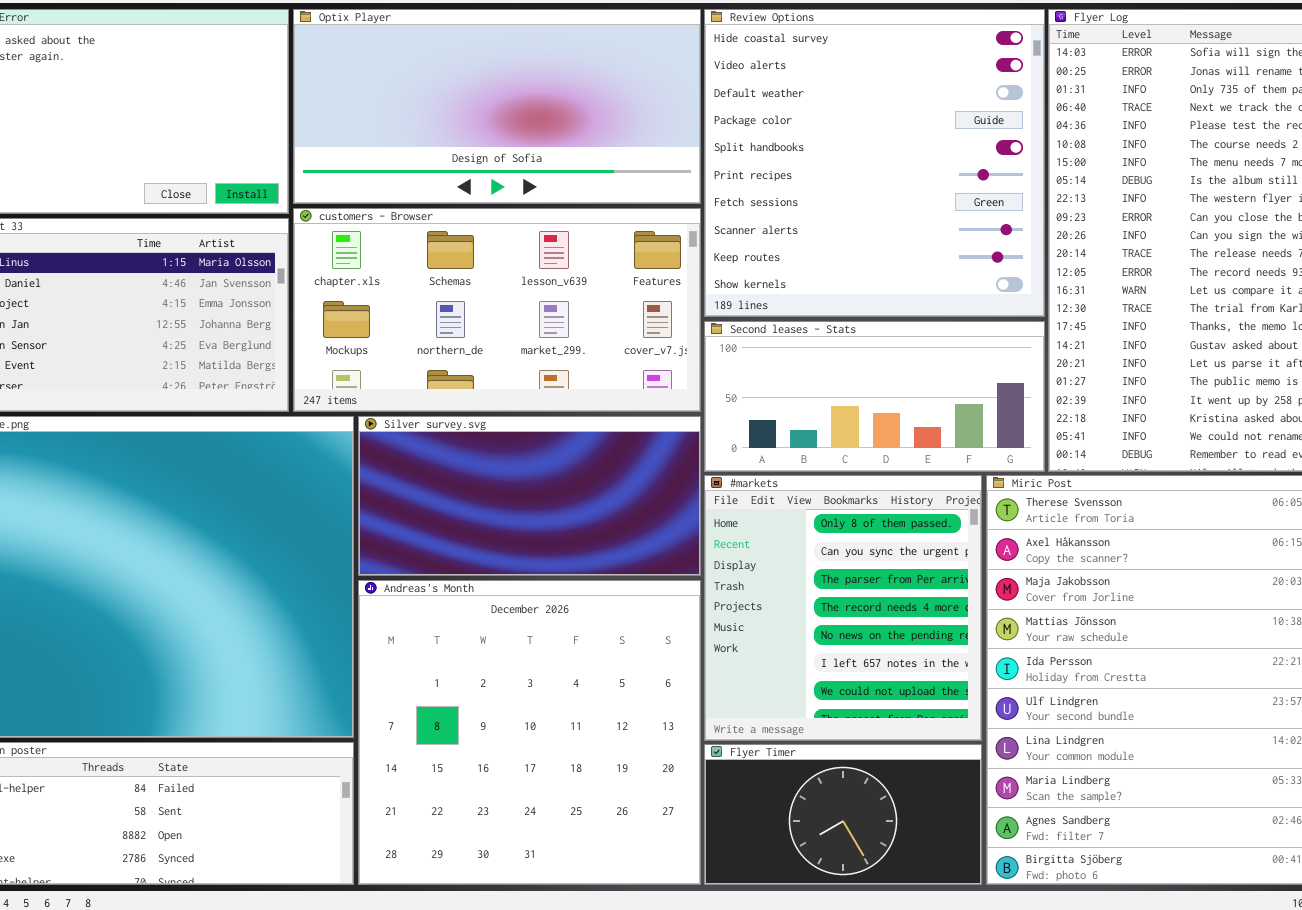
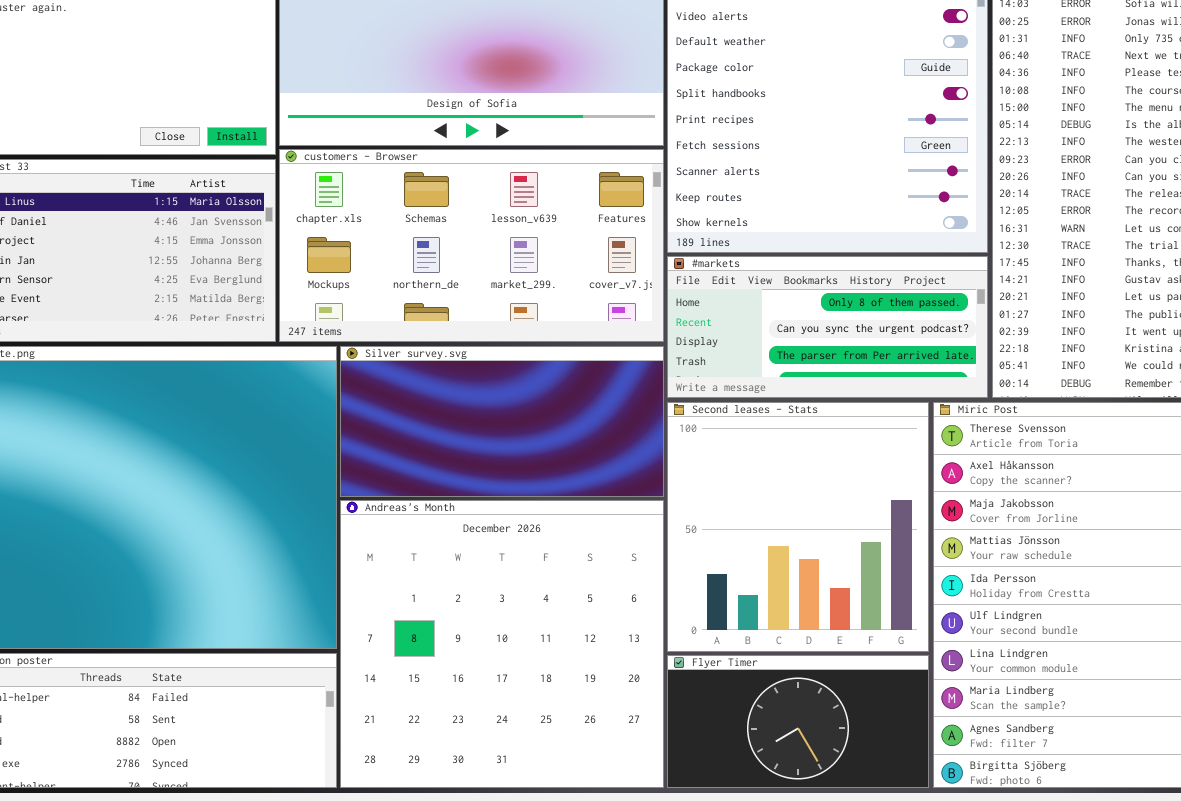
Second leases - Stats: [704,321,1045,472] -> [667,402,929,652], moved, resized
#markets: [704,475,982,741] -> [667,256,988,398], moved, resized

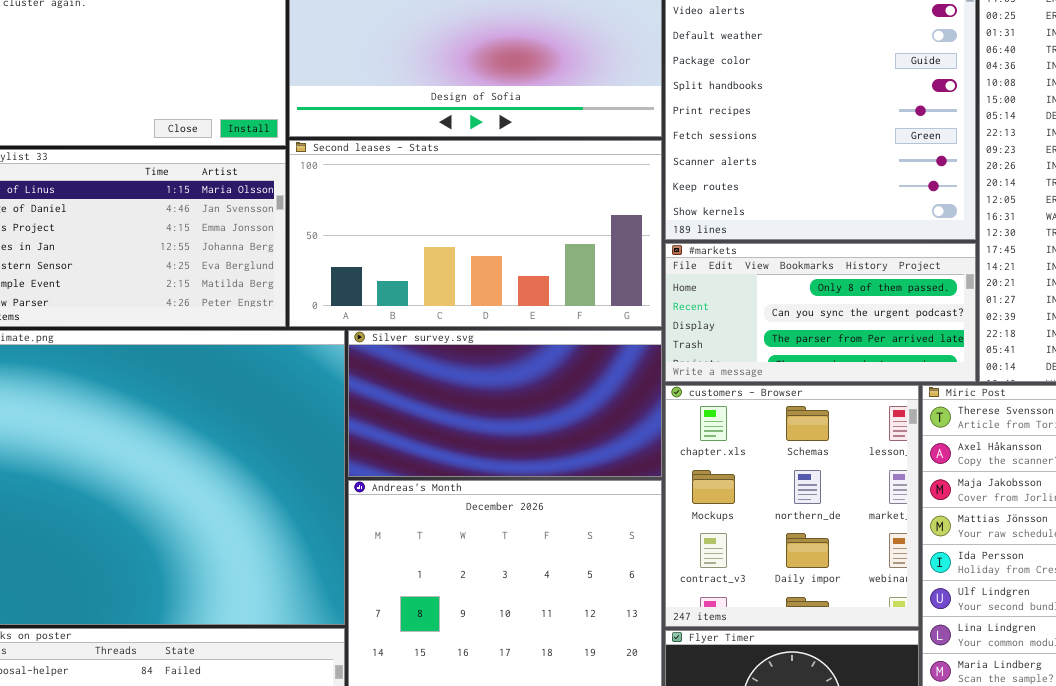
customers - Browser: [279,149,664,342] -> [665,385,919,627], moved, resized
Second leases - Stats: [667,402,929,652] -> [289,140,662,327], moved, resized

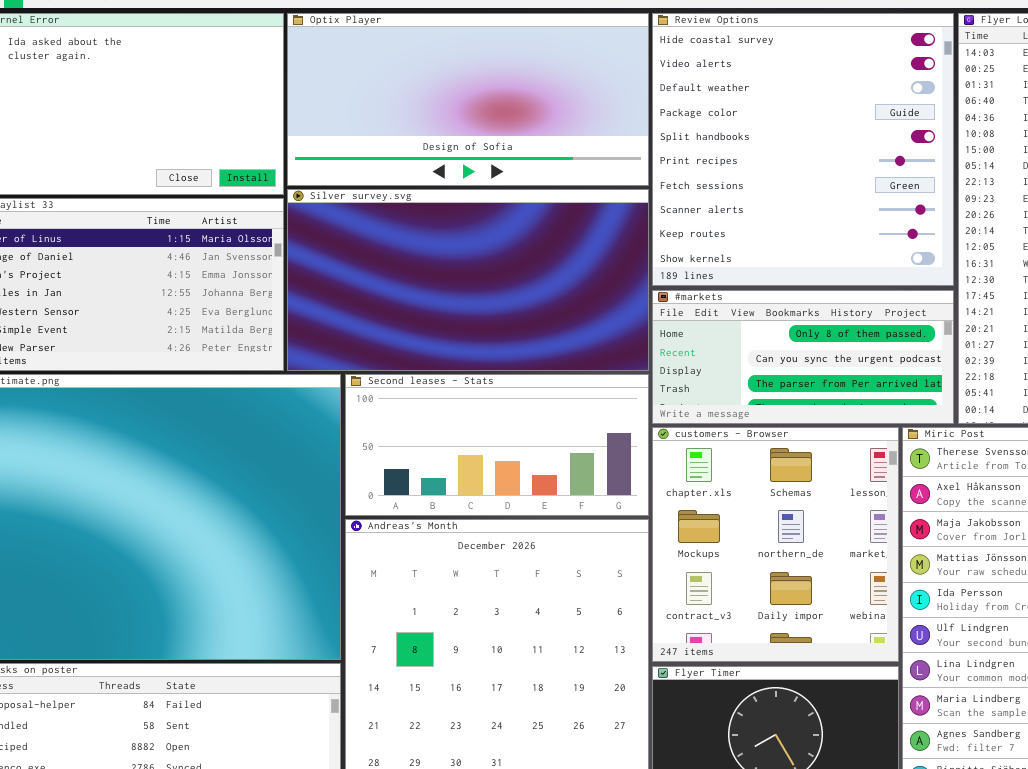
Second leases - Stats: [289,140,662,327] -> [345,374,649,516], moved, resized
Silver survey.svg: [348,330,662,477] -> [287,189,649,371], moved, resized

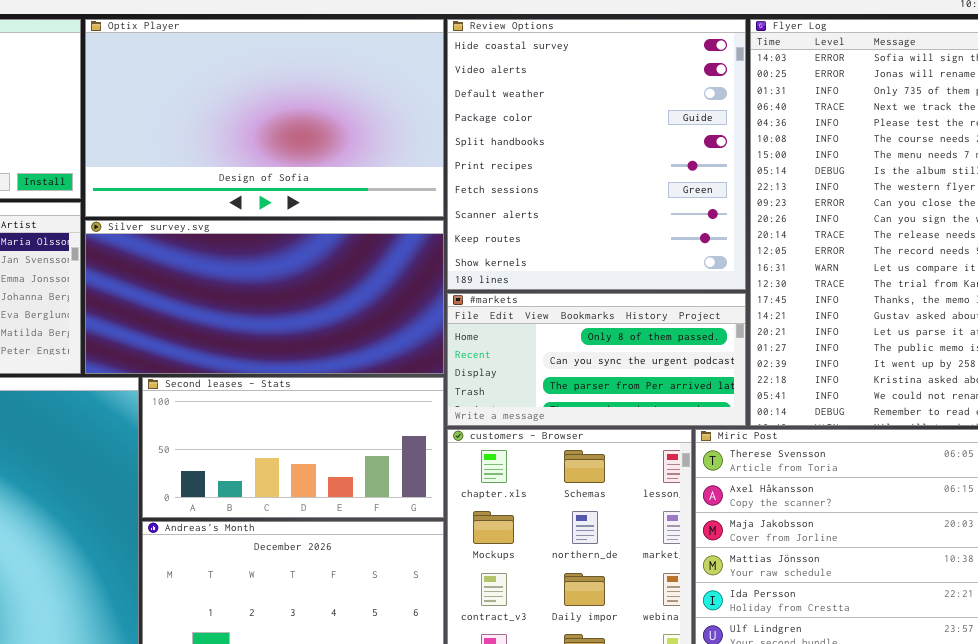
Optix Player: [287,13,649,186] -> [85,19,444,217], resized
Silver survey.svg: [287,189,649,371] -> [85,220,444,374], resized

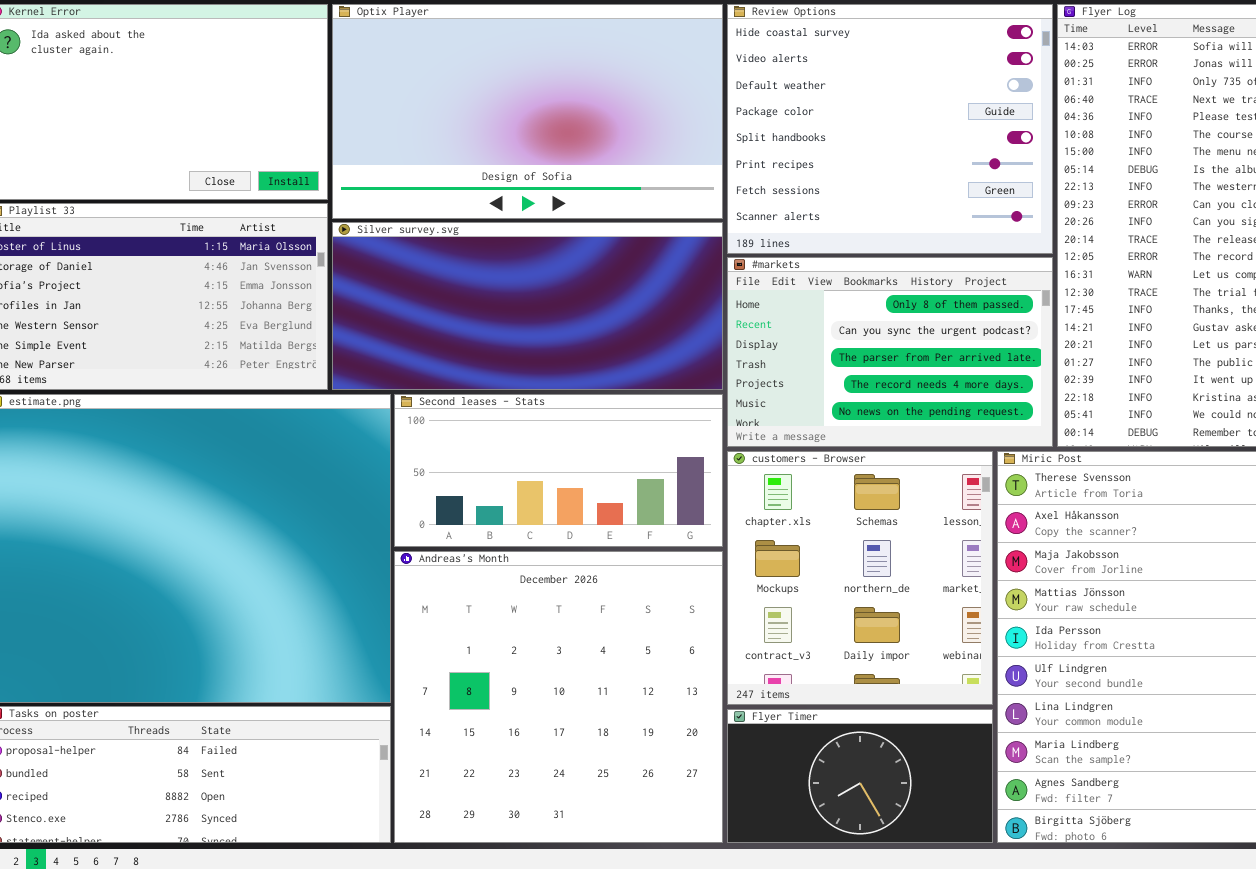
Review Options: [447,19,746,290] -> [727,4,1053,254], resized
#markets: [447,293,746,426] -> [727,257,1053,447], resized

